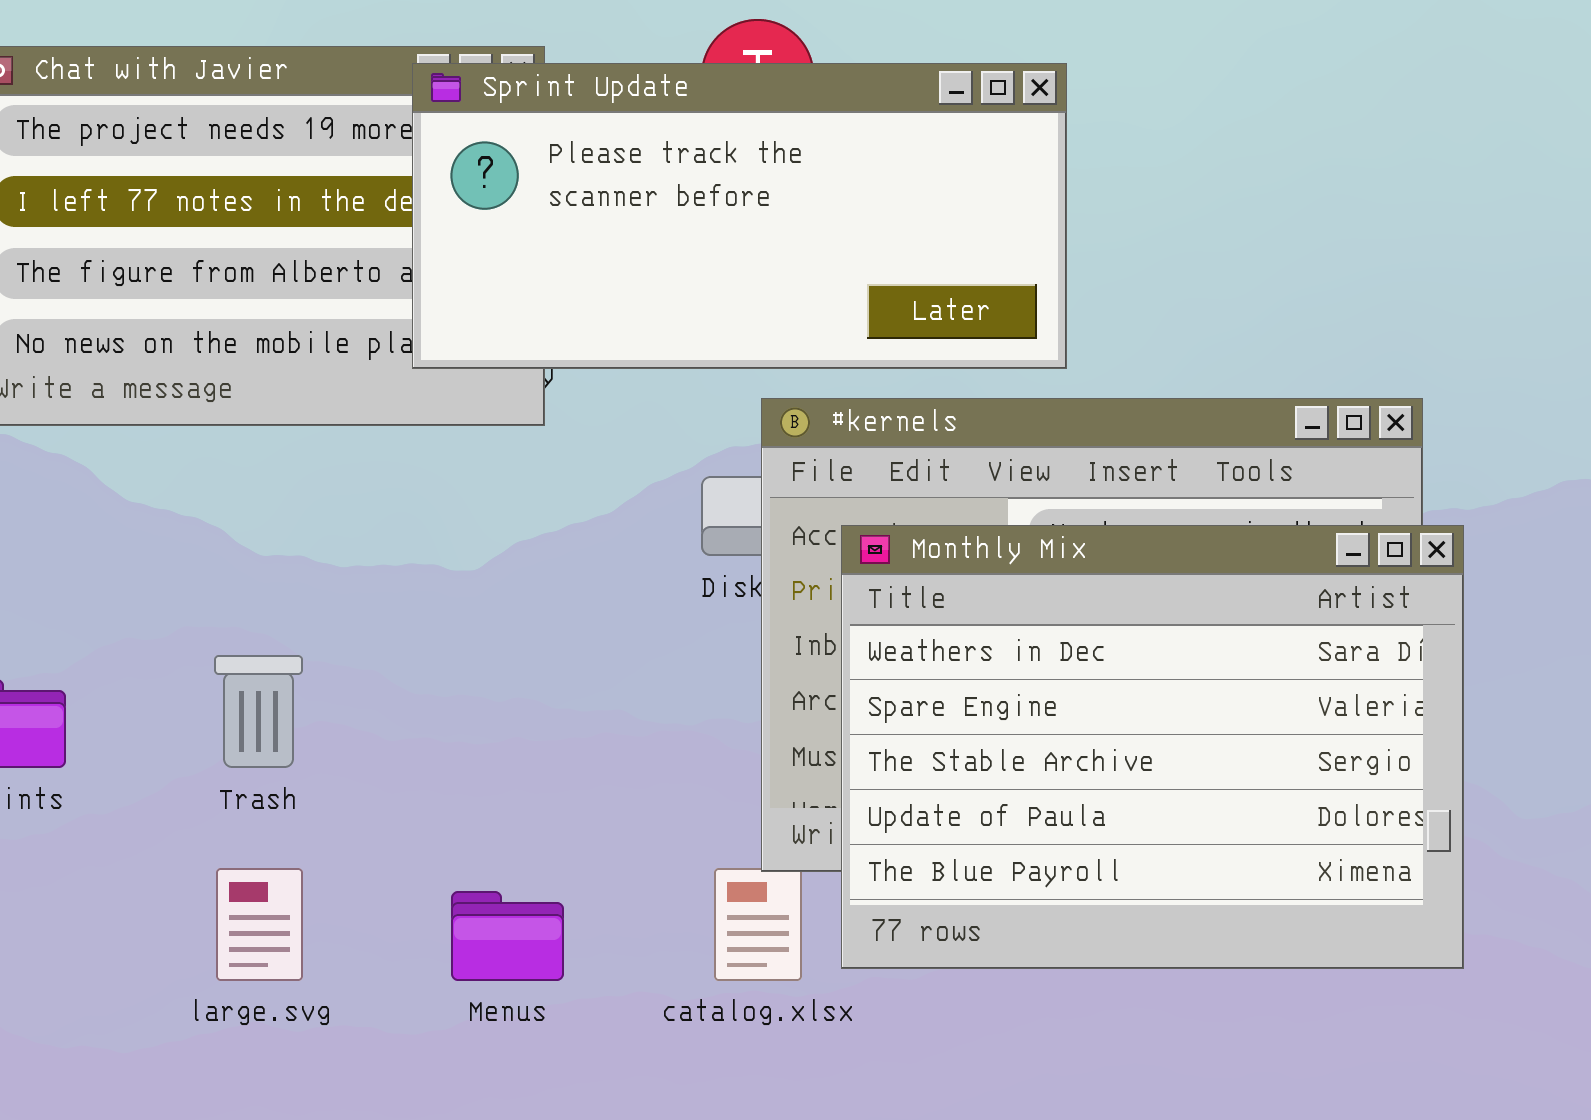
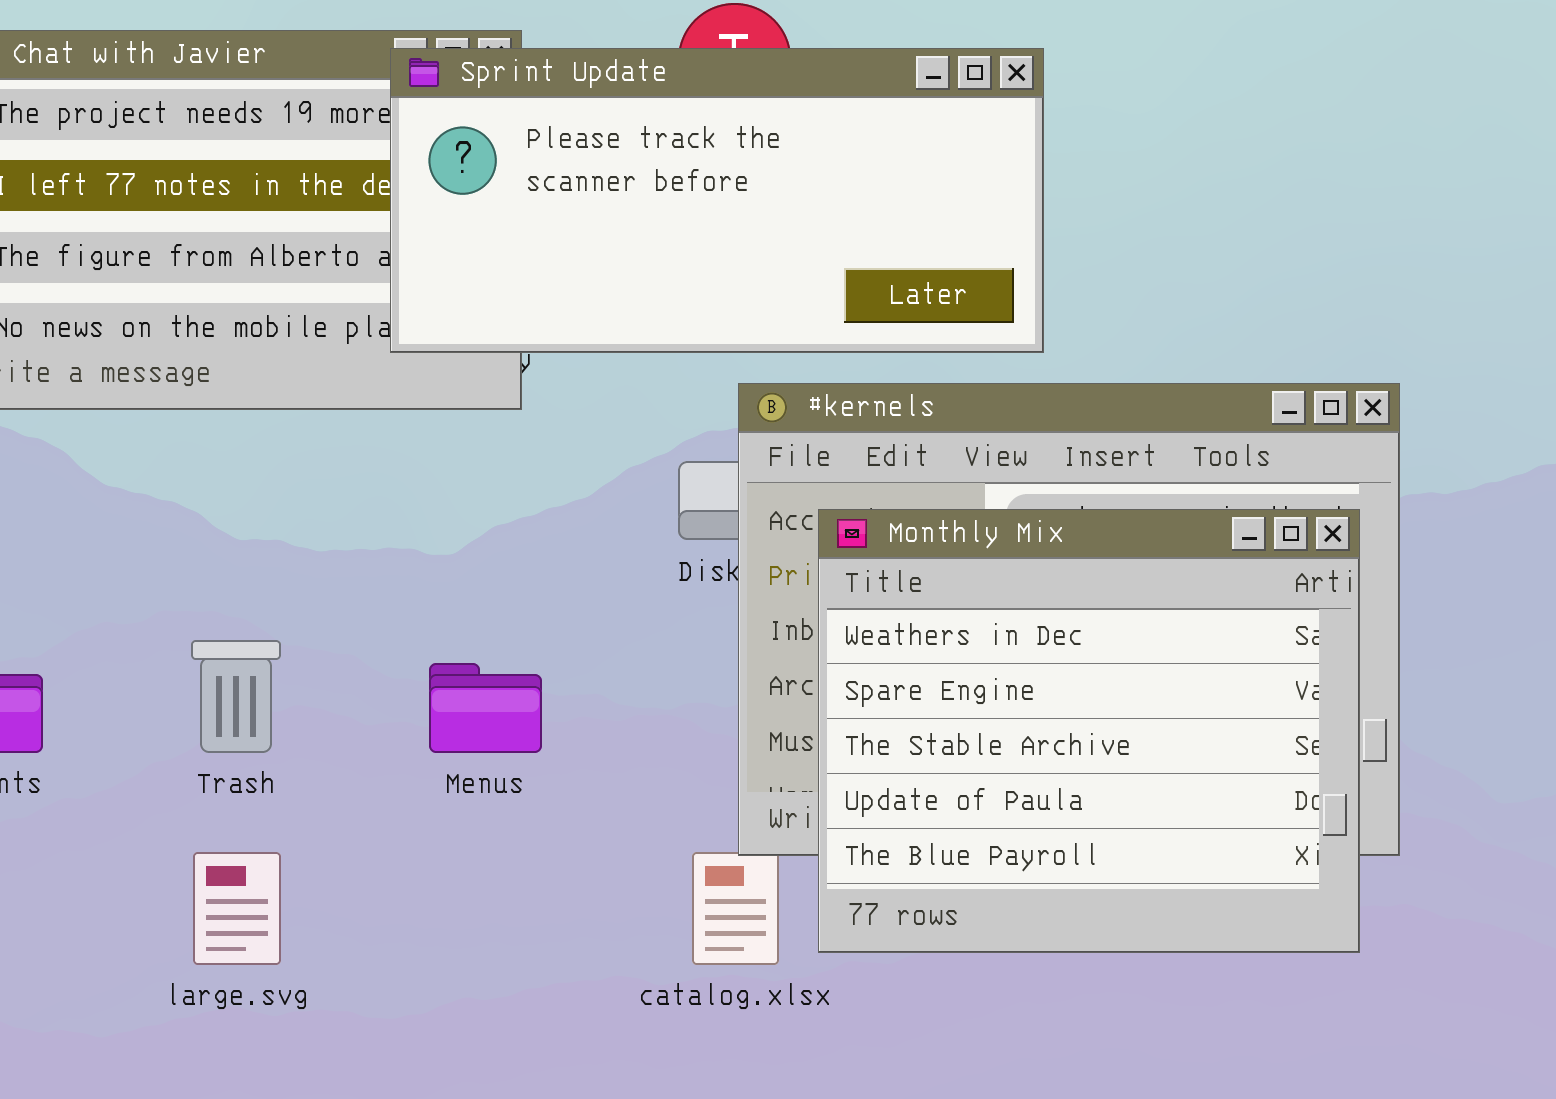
Monthly Mix: [841,525,1464,969] -> [818,509,1360,953], resized
Menus: [451,891,564,981] -> [429,663,542,753], moved

